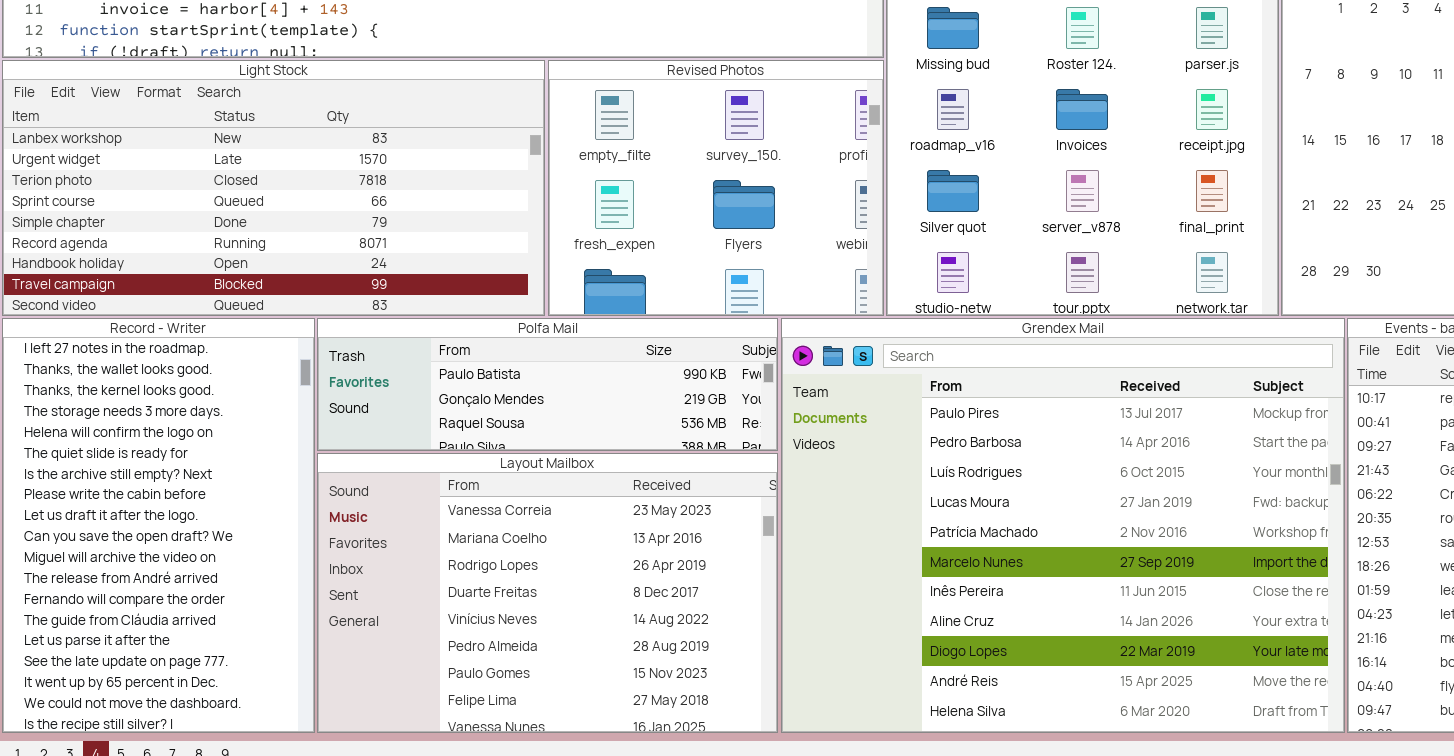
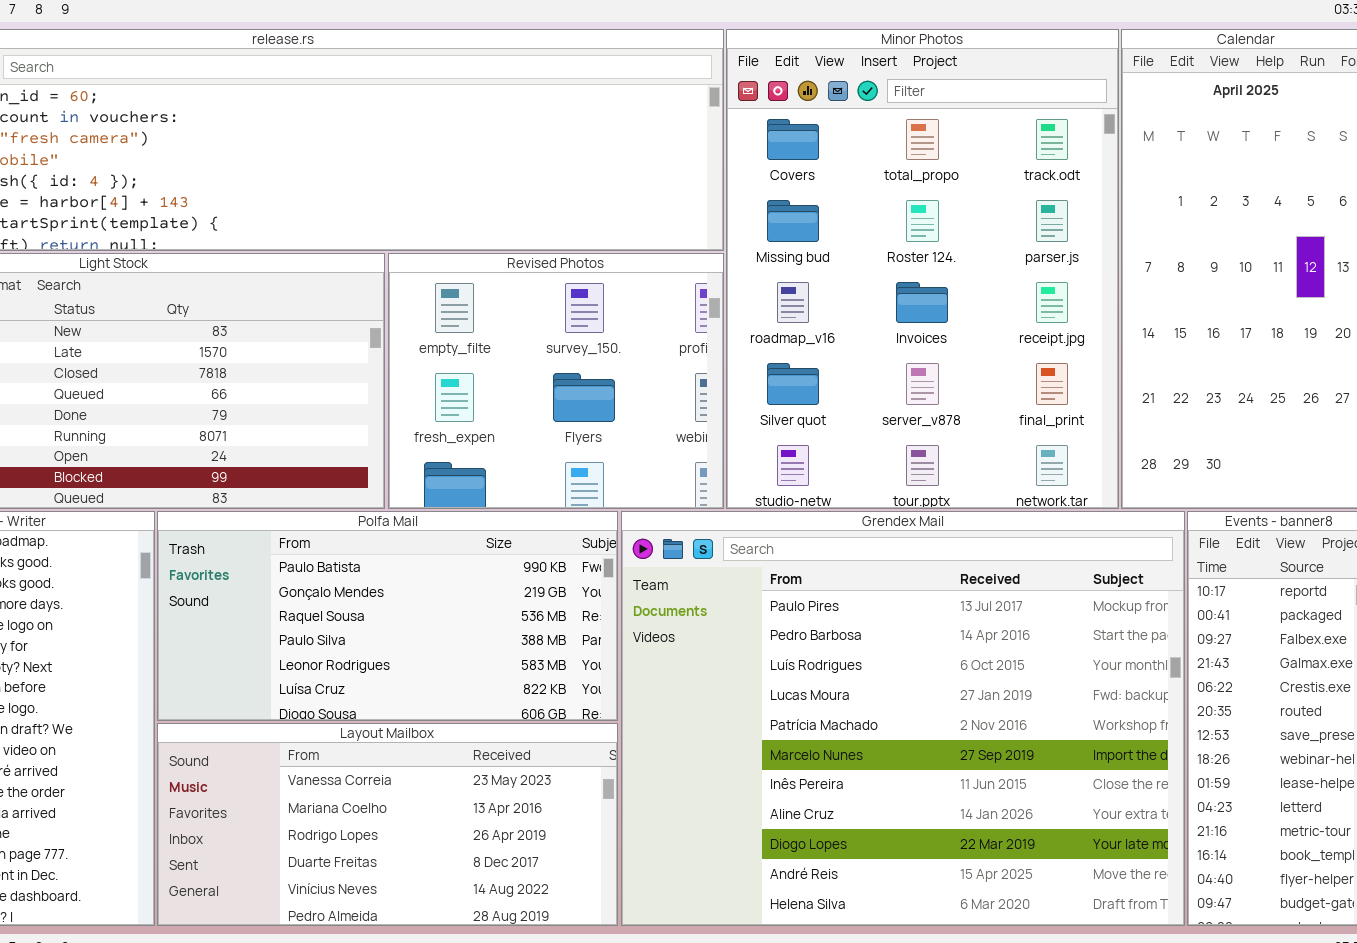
Polfa Mail: [317,318,778,451] -> [157,511,618,721], resized
Layout Mailbox: [317,453,778,733] -> [157,723,618,926], resized

